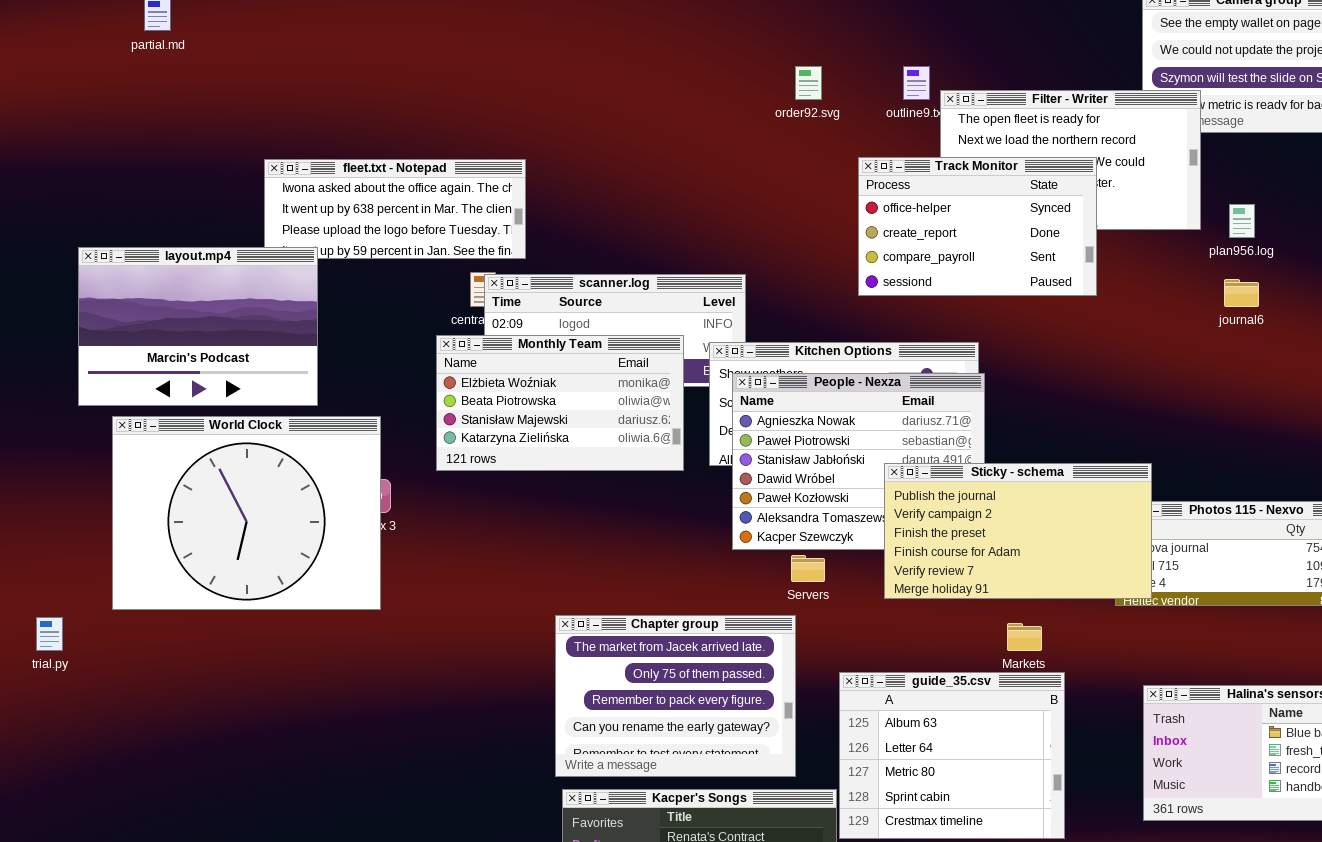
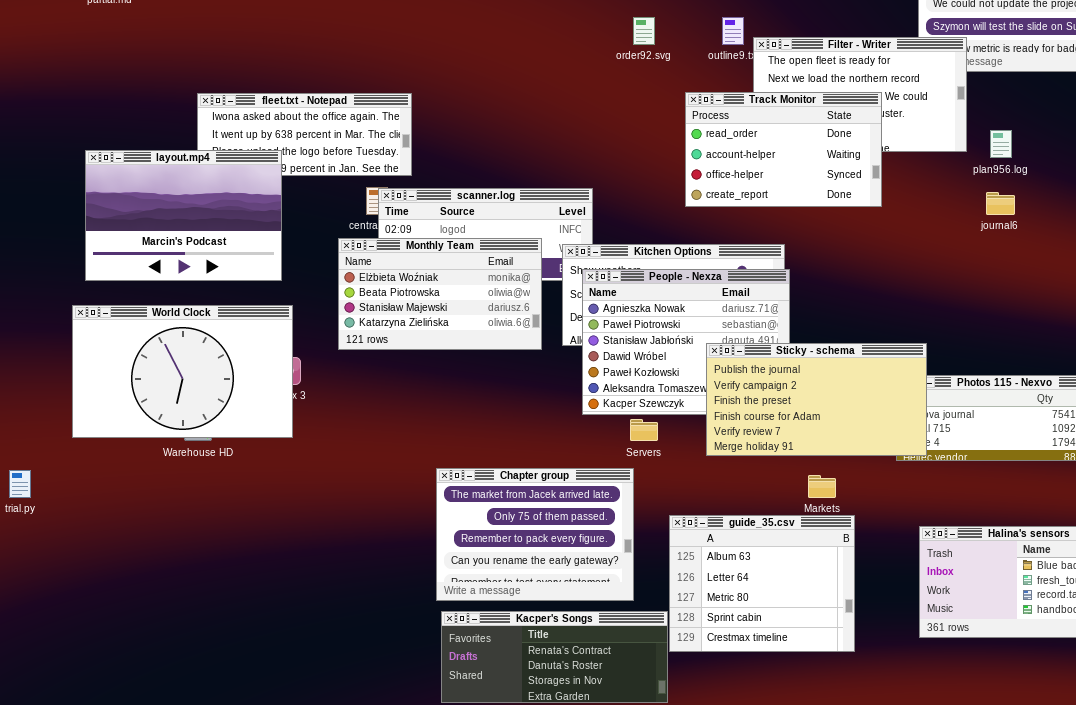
Track Monitor: [858,157,1097,296] -> [685,92,882,207], scrolled up 2 rows
layout.mp4: [78,247,318,406] -> [85,150,282,281], moved
World Clock: [112,416,381,610] -> [72,305,293,438], resized

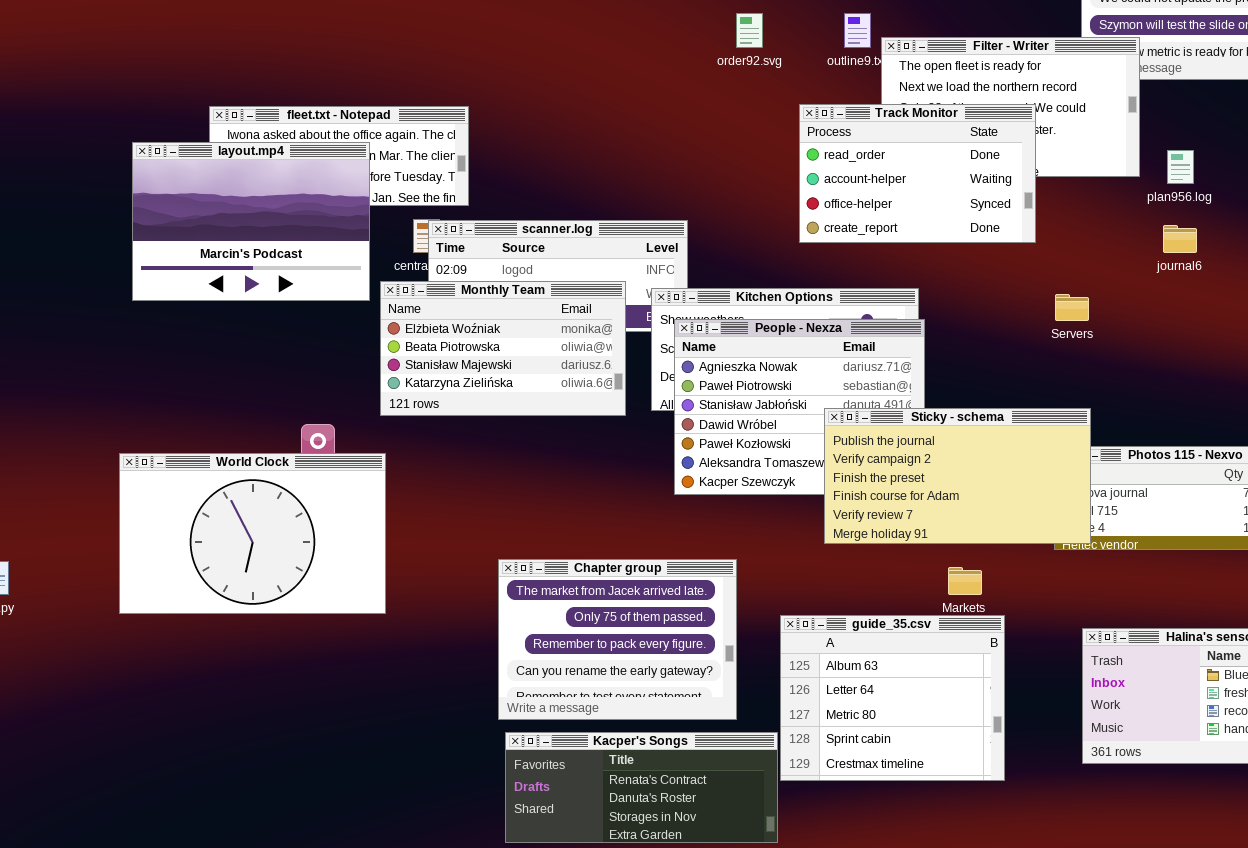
layout.mp4: [85,150,282,281] -> [132,142,370,301], moved
World Clock: [72,305,293,438] -> [119,453,386,614], moved
Servers: [630,419,658,441] -> [1055,294,1089,321], moved

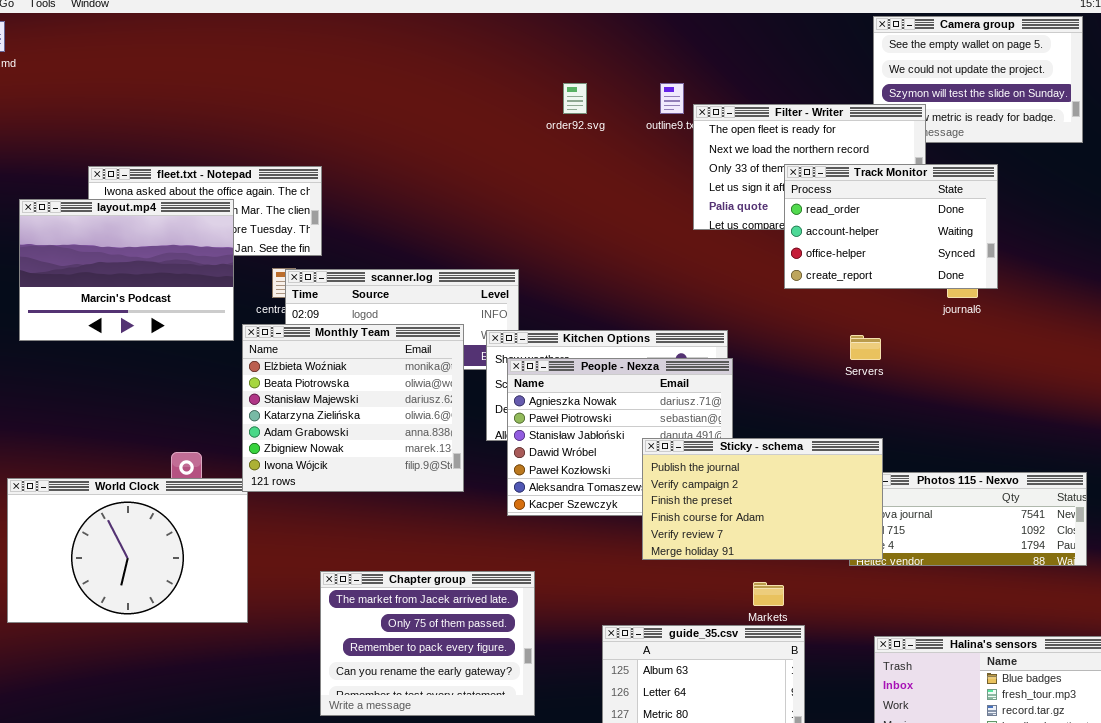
Track Monitor: [799,104,1036,243] -> [784,164,998,289], moved
Monthly Team: [380,281,626,416] -> [242,324,464,492], resized
Chapter group: [498,559,737,720] -> [320,571,535,716], moved

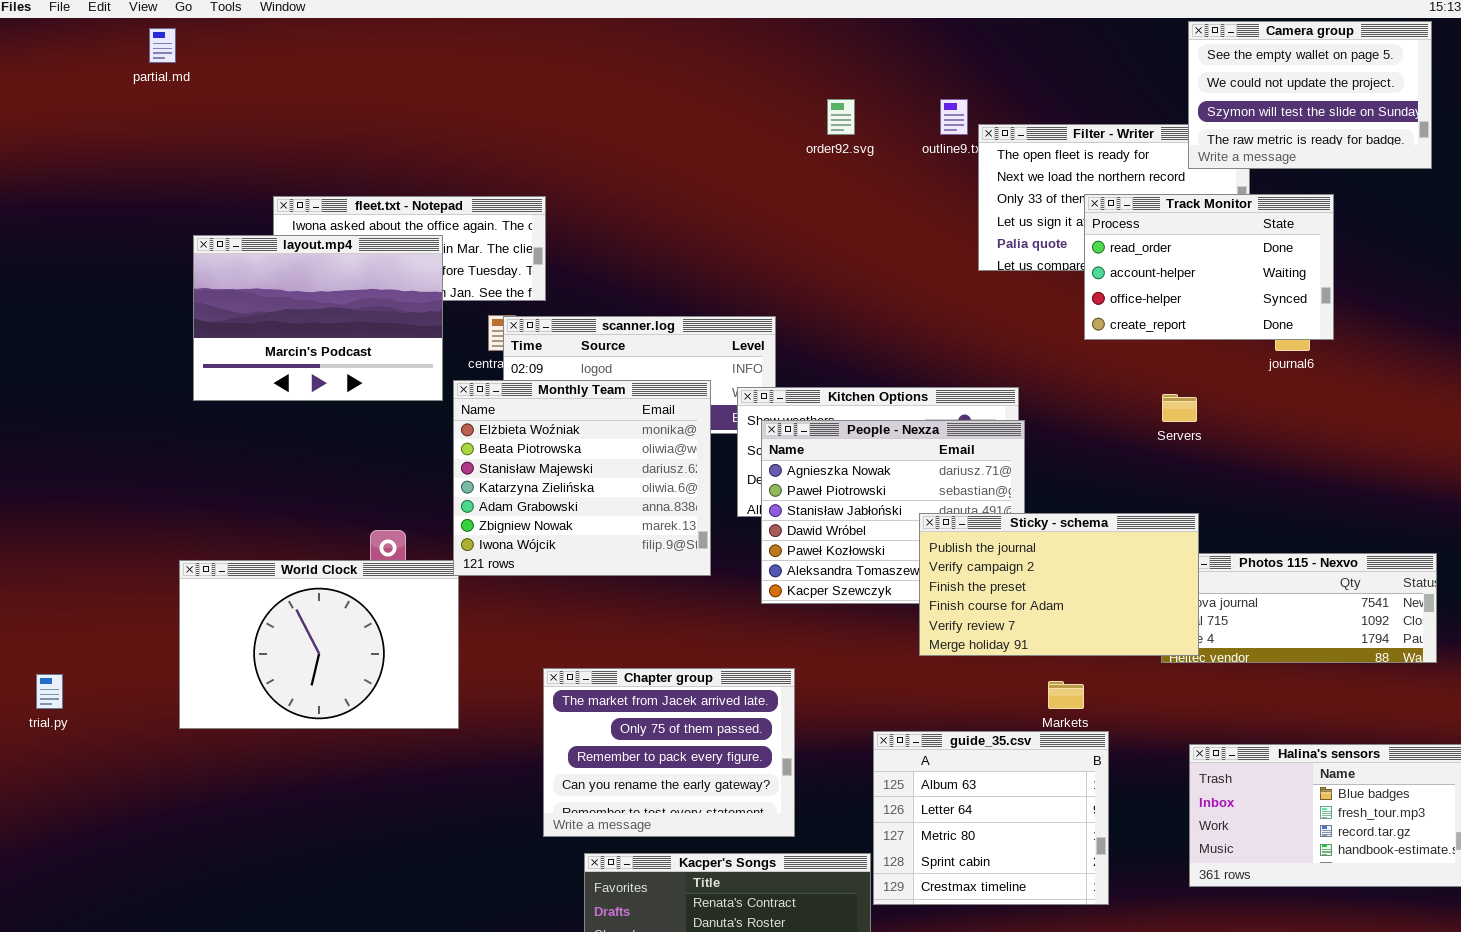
Camera group: [873,16,1083,143] -> [1188,21,1432,169], raised

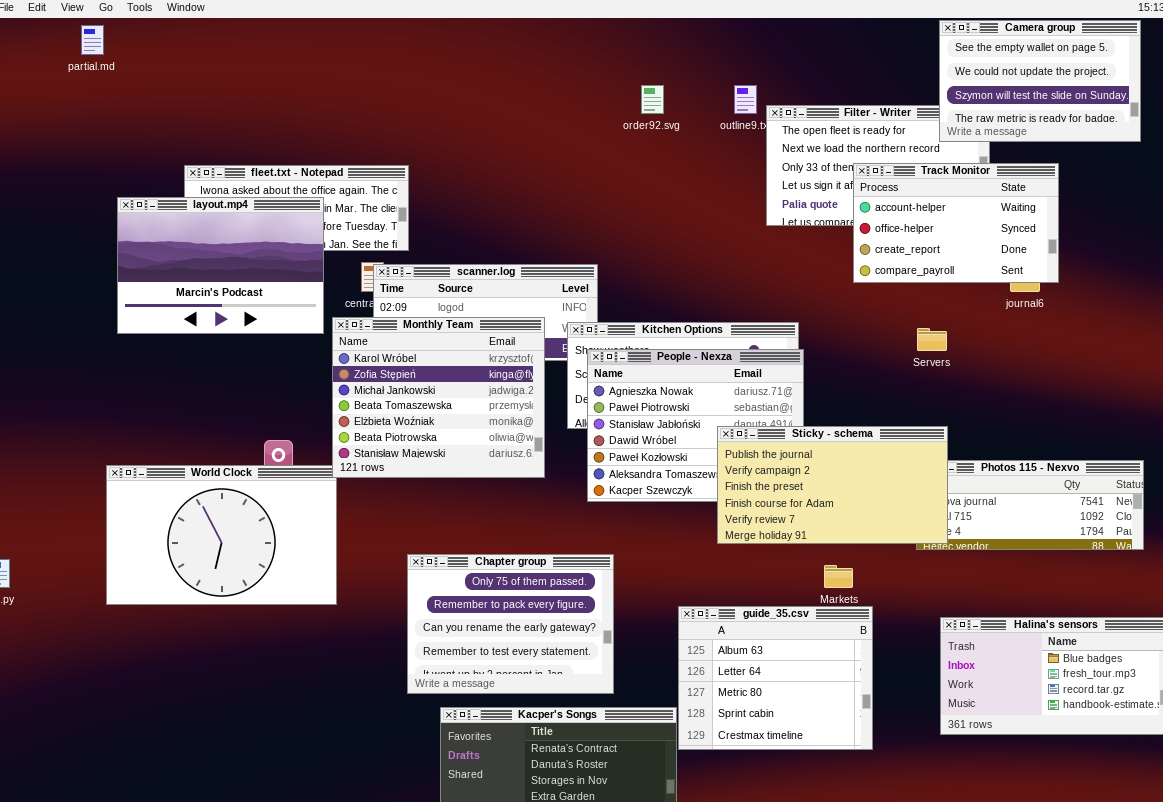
Track Monitor: [1084,194,1334,340] -> [853,163,1059,283], scrolled down 1 row
Monthly Team: [453,380,711,576] -> [332,317,545,478], scrolled up 4 rows
Chapter group: [543,668,795,837] -> [407,554,614,694], scrolled down 1 row

